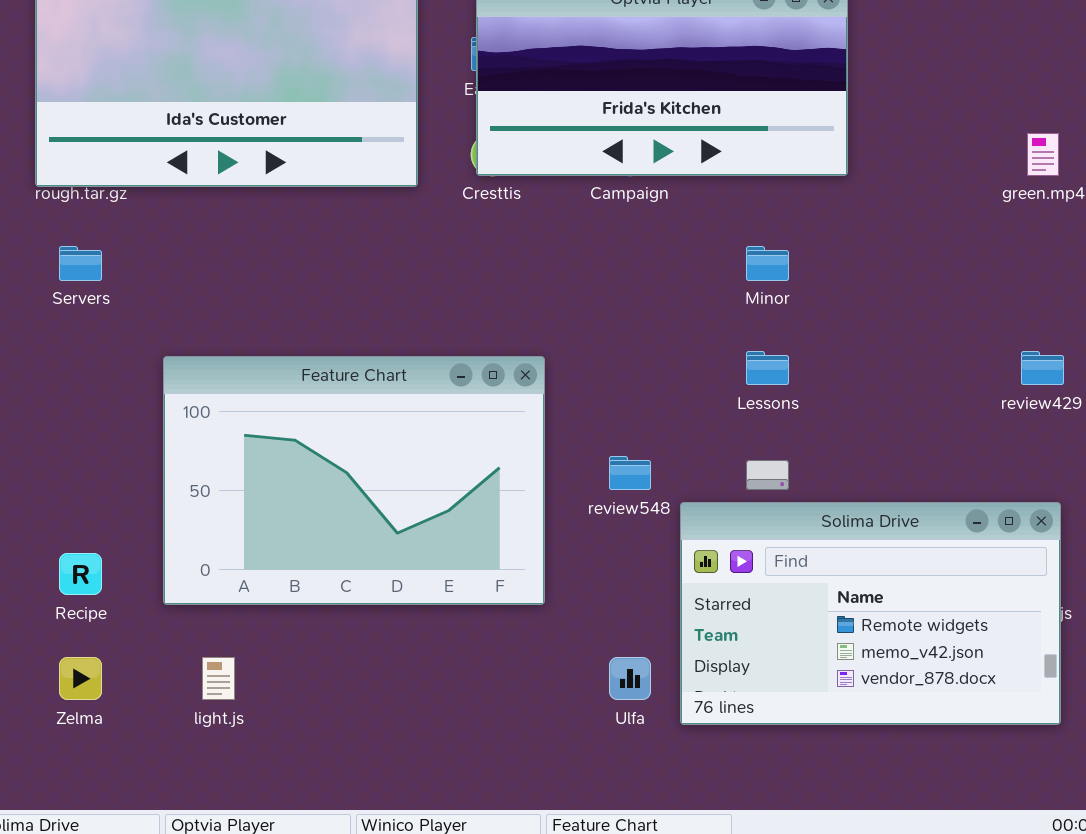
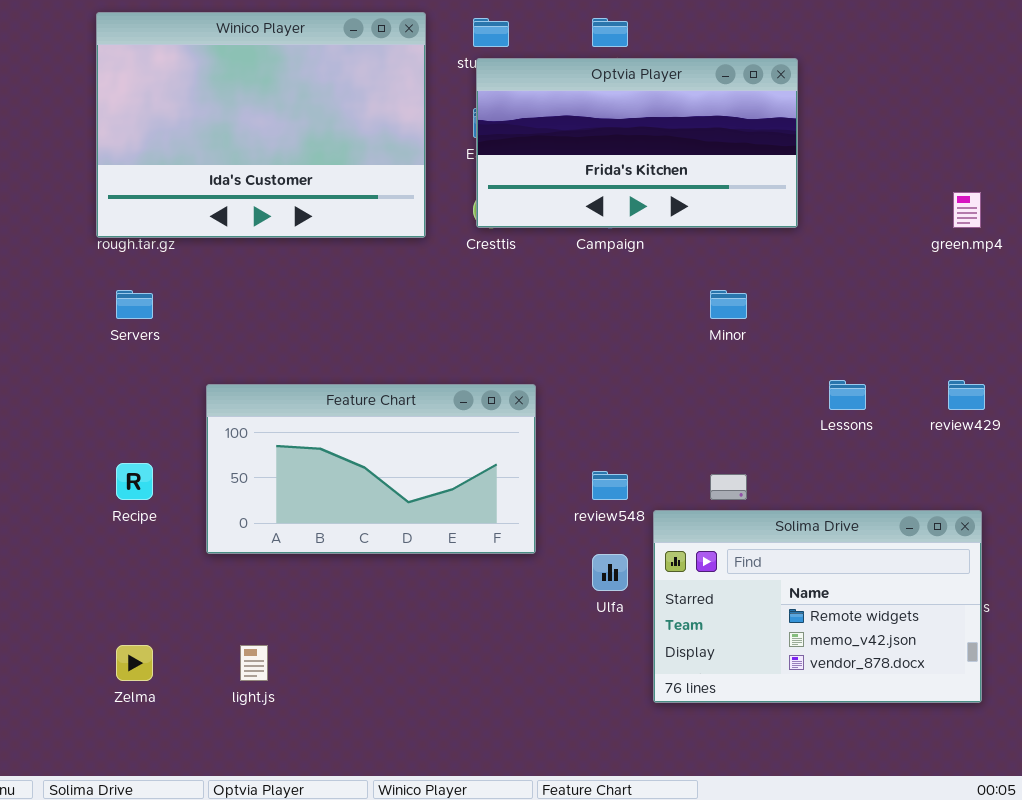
Lessons: [746,351,789,385] -> [829,380,866,410], moved
Feature Chart: [163,356,545,605] -> [206,384,536,554], resized
Recipe: [59,553,102,595] -> [116,463,153,500], moved
Ulfa: [609,657,651,700] -> [592,554,628,591], moved

